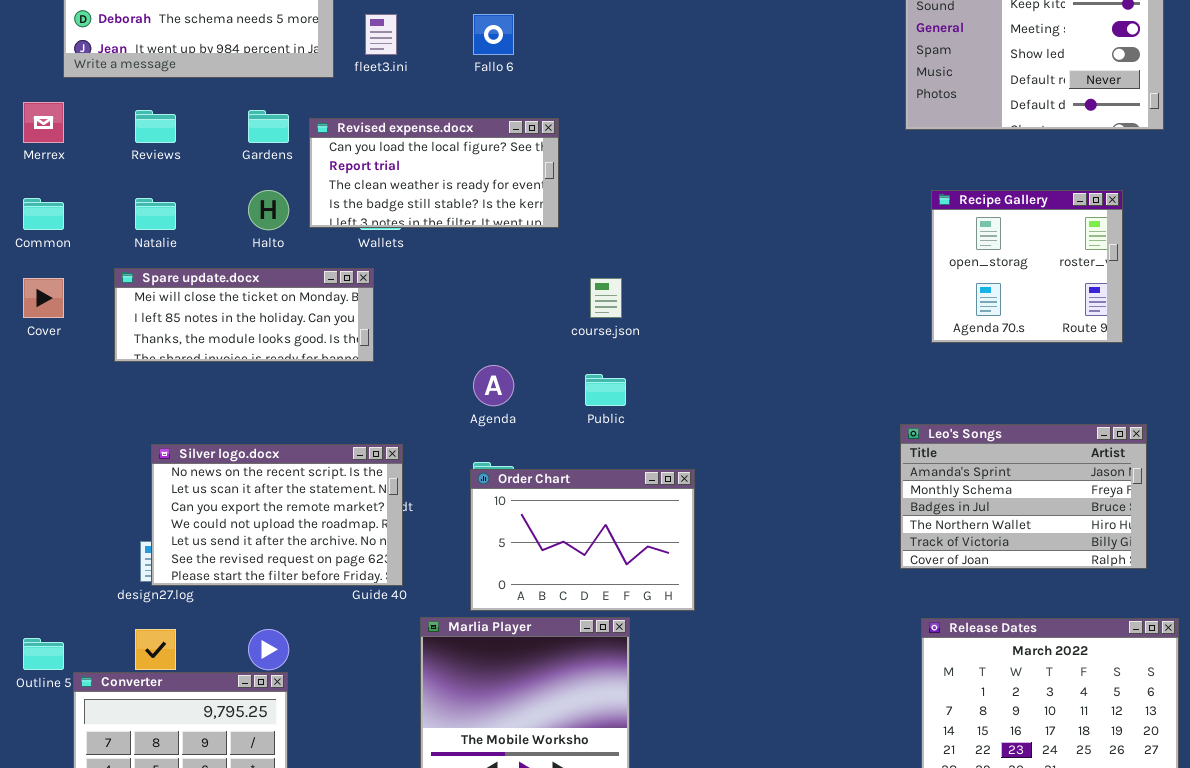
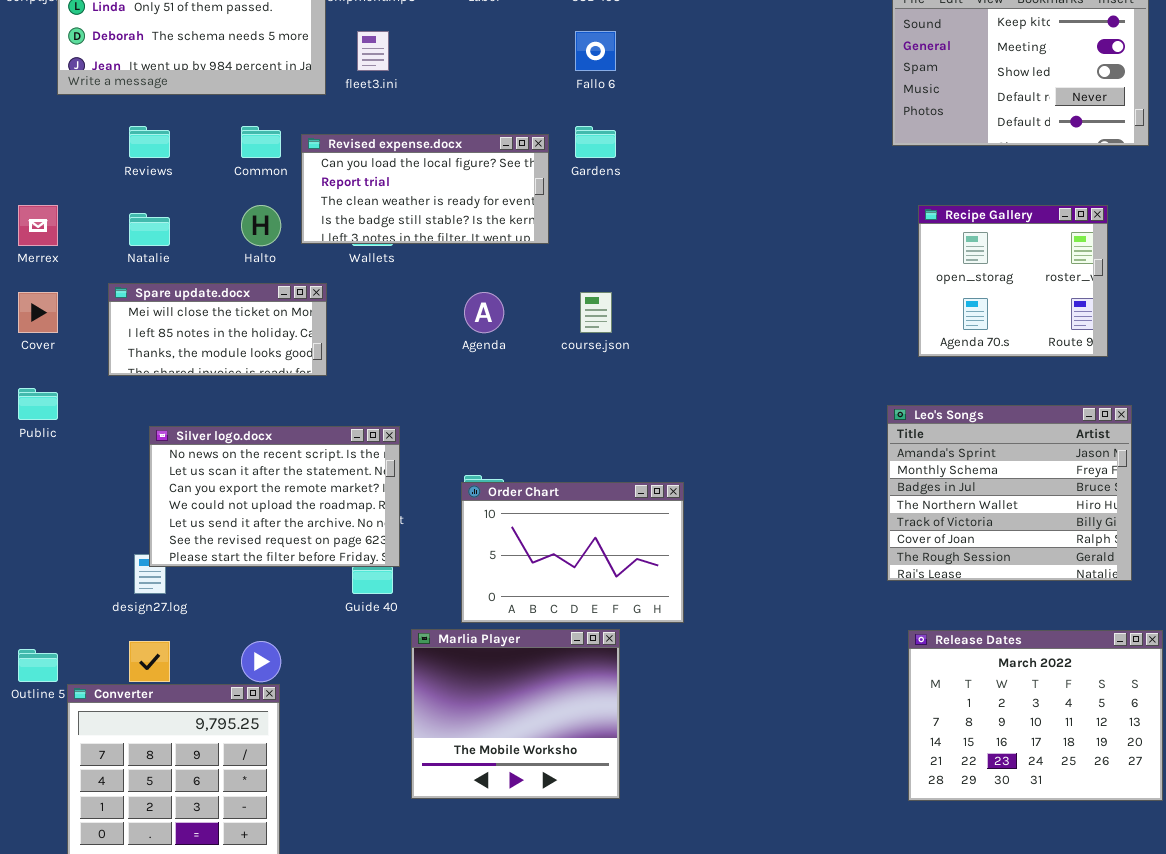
Fallo 6: [473,14,514,55] -> [575,31,616,71], moved
Merrex: [23,102,64,143] -> [18,205,58,246], moved
Gardens: [248,110,289,143] -> [575,126,616,158], moved
Common: [23,198,64,230] -> [241,126,281,158], moved
Spare update.docx: [114,268,374,362] -> [108,283,327,376], resized
Agenda: [473,365,514,406] -> [464,292,504,333], moved
Public: [585,374,626,406] -> [18,388,58,420], moved
Leo's Songs: [900,424,1147,569] -> [887,405,1132,581], resized
Silver logo.docx: [151,444,403,586] -> [149,426,400,567], moved

